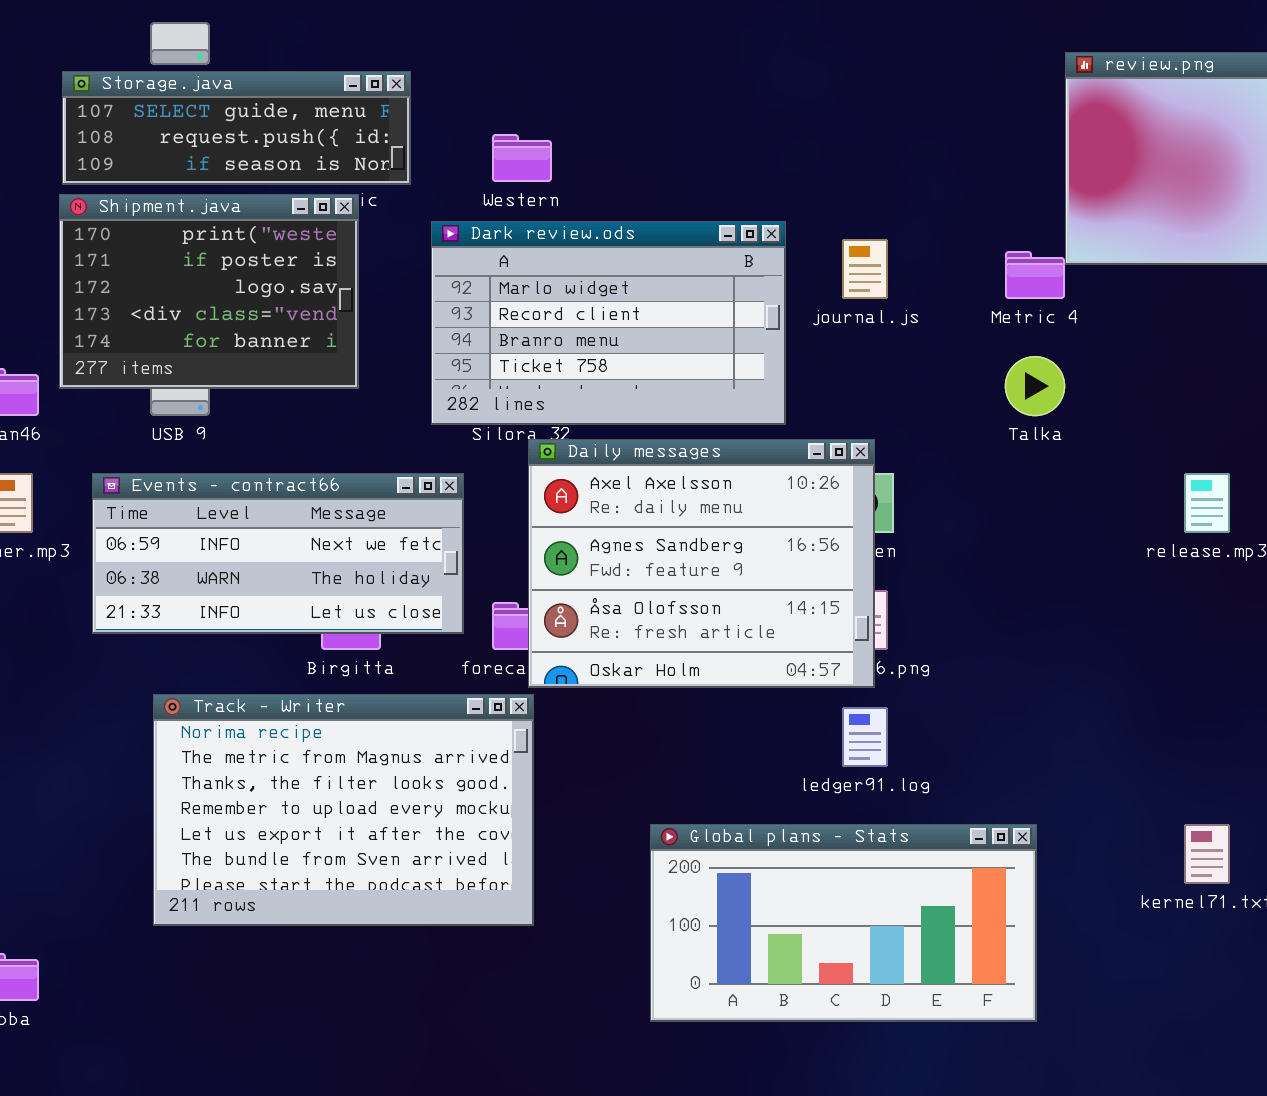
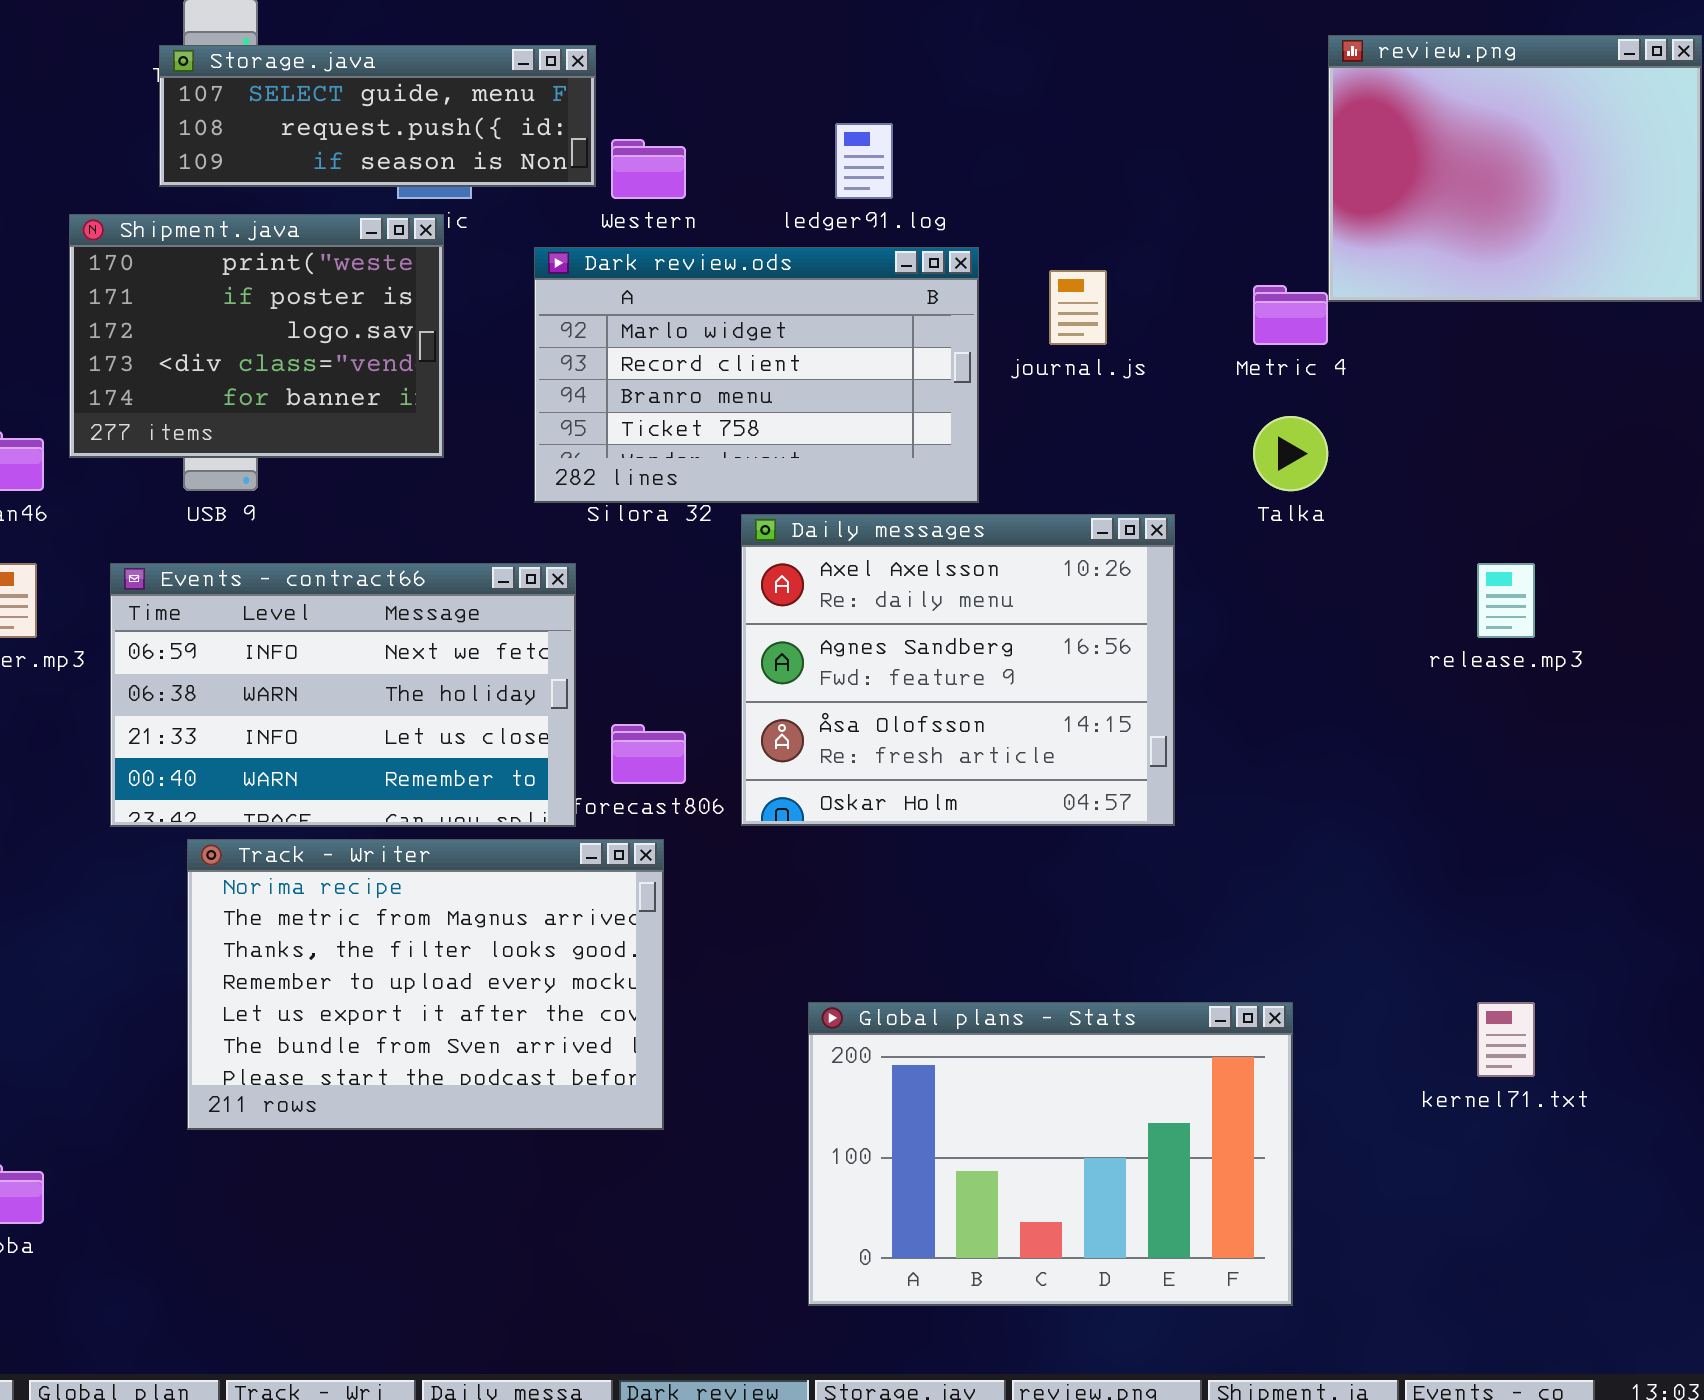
Storage.java: [62,71,411,185] -> [159,45,596,187], moved
Daily messages: [528,439,875,688] -> [741,514,1175,826], moved
Events - contract66: [92,473,464,634] -> [110,563,576,827], resized
ledger91.log: [842,707,888,767] -> [835,123,893,199], moved
Global plans - Stats: [650,824,1037,1022] -> [808,1002,1293,1306], resized

